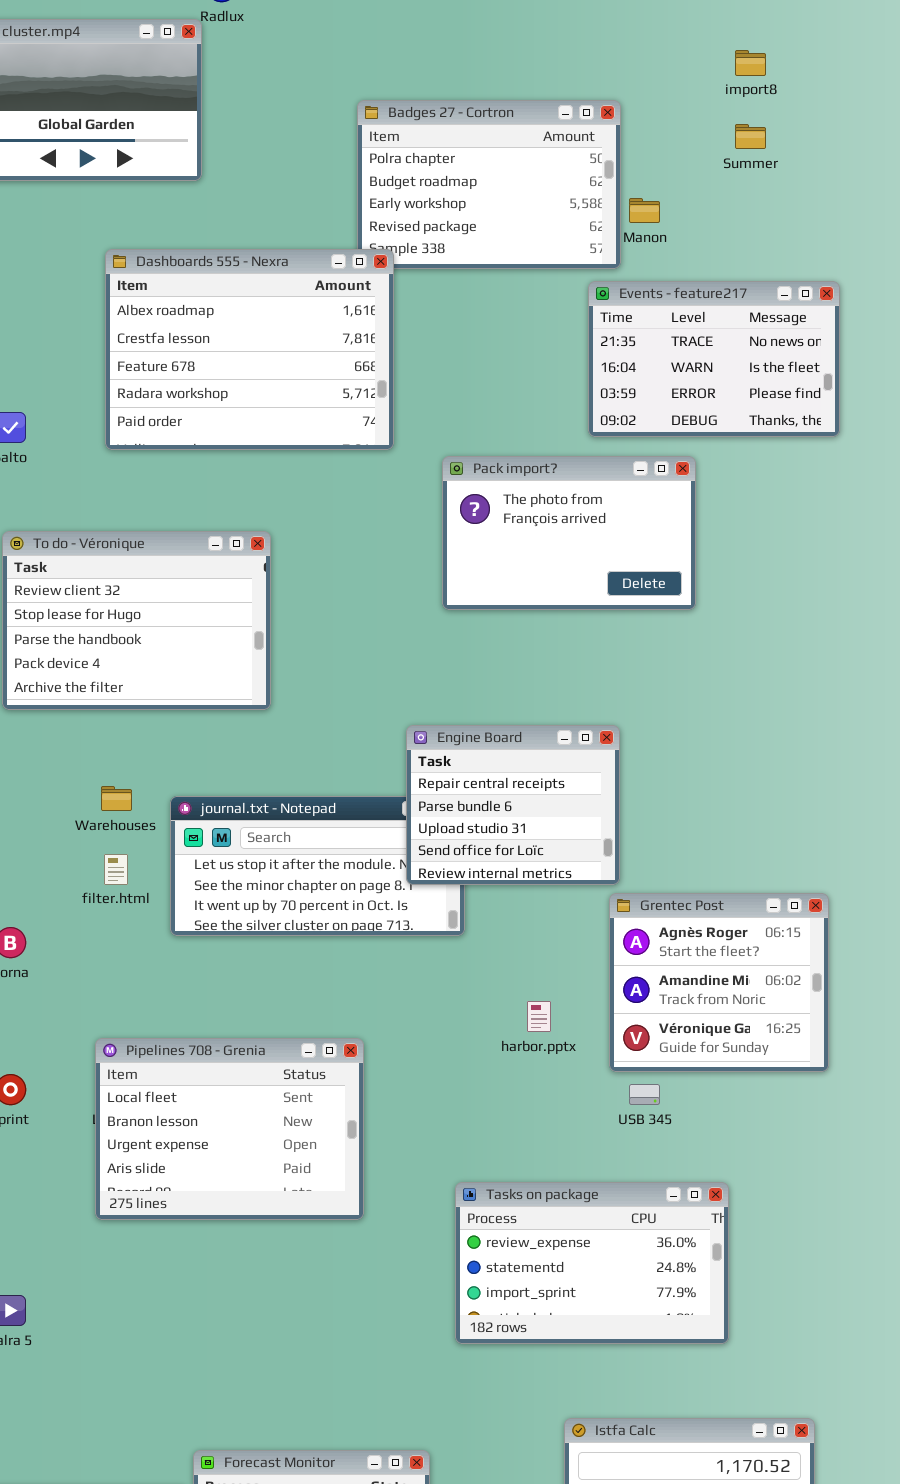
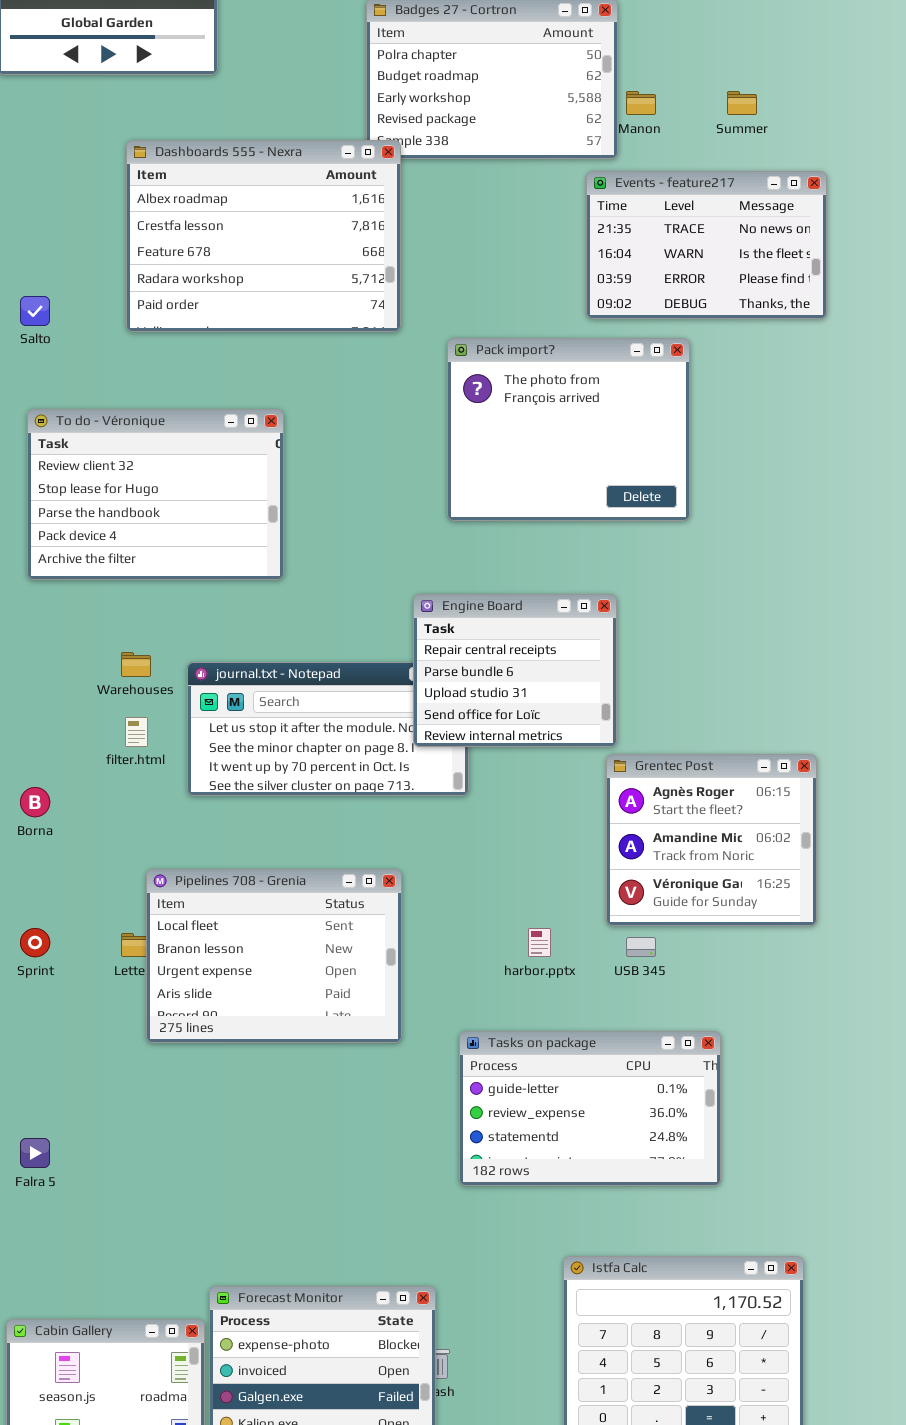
Summer: [735,124,766,149] -> [727,91,757,115], moved
Pack import?: [442,456,696,610] -> [447,338,690,521], resized
harbor.pptx: [527,1001,551,1032] -> [528,928,551,957], moved
Pipelines 708 - Grenia: [95,1038,364,1220] -> [146,869,402,1043], moved
Tasks on package: [455,1182,729,1344] -> [459,1031,721,1186], scrolled up 1 row

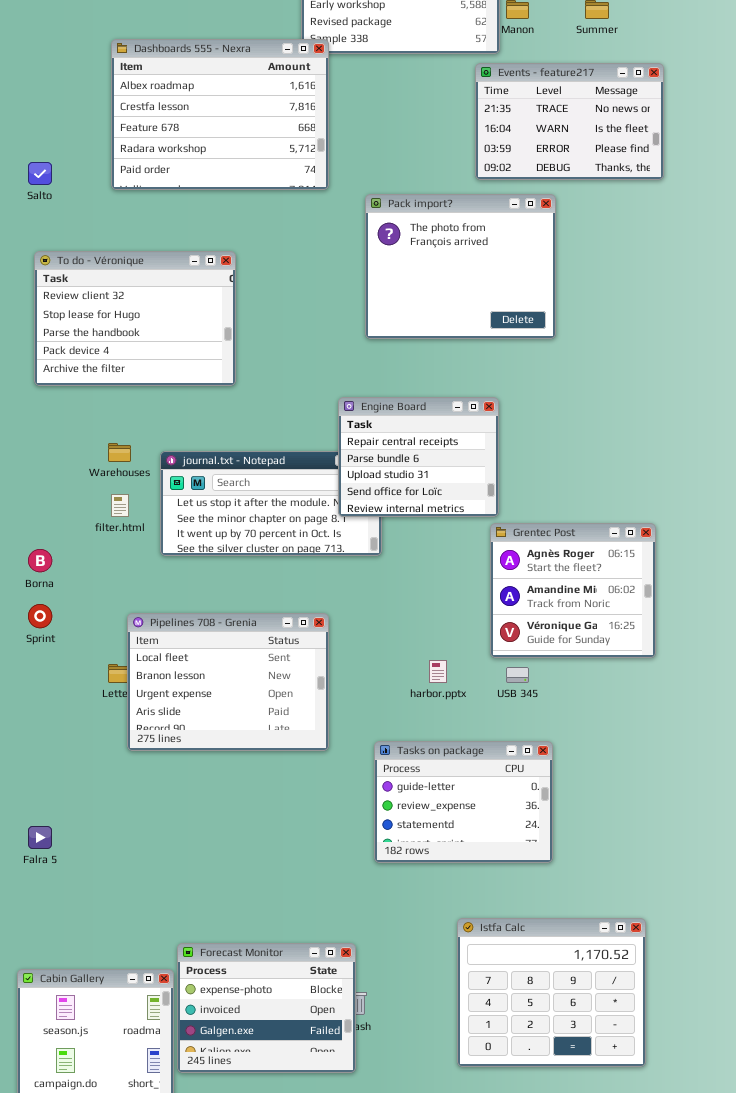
Sprint: [20,928,50,957] -> [28,604,52,628], moved
Tasks on package: [459,1031,721,1186] -> [374,741,553,863], resized

